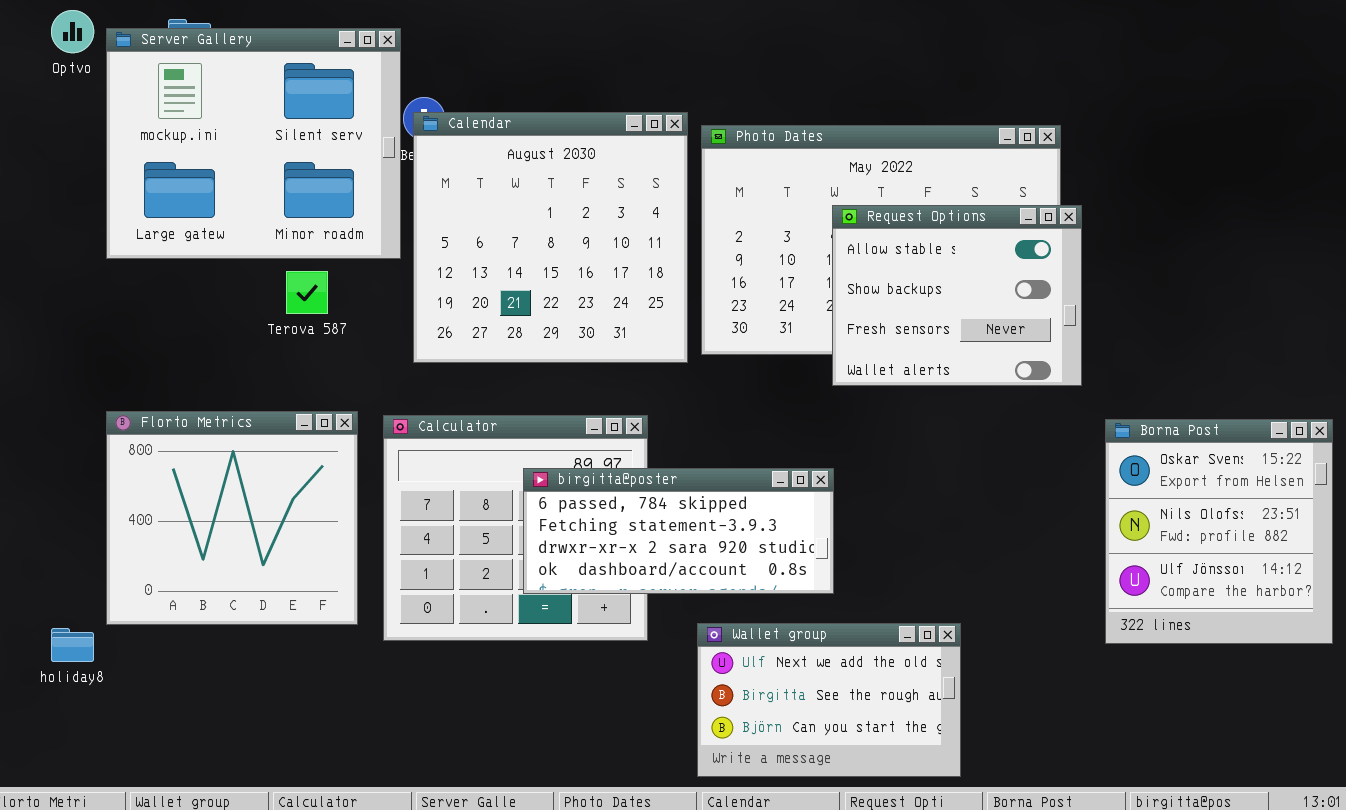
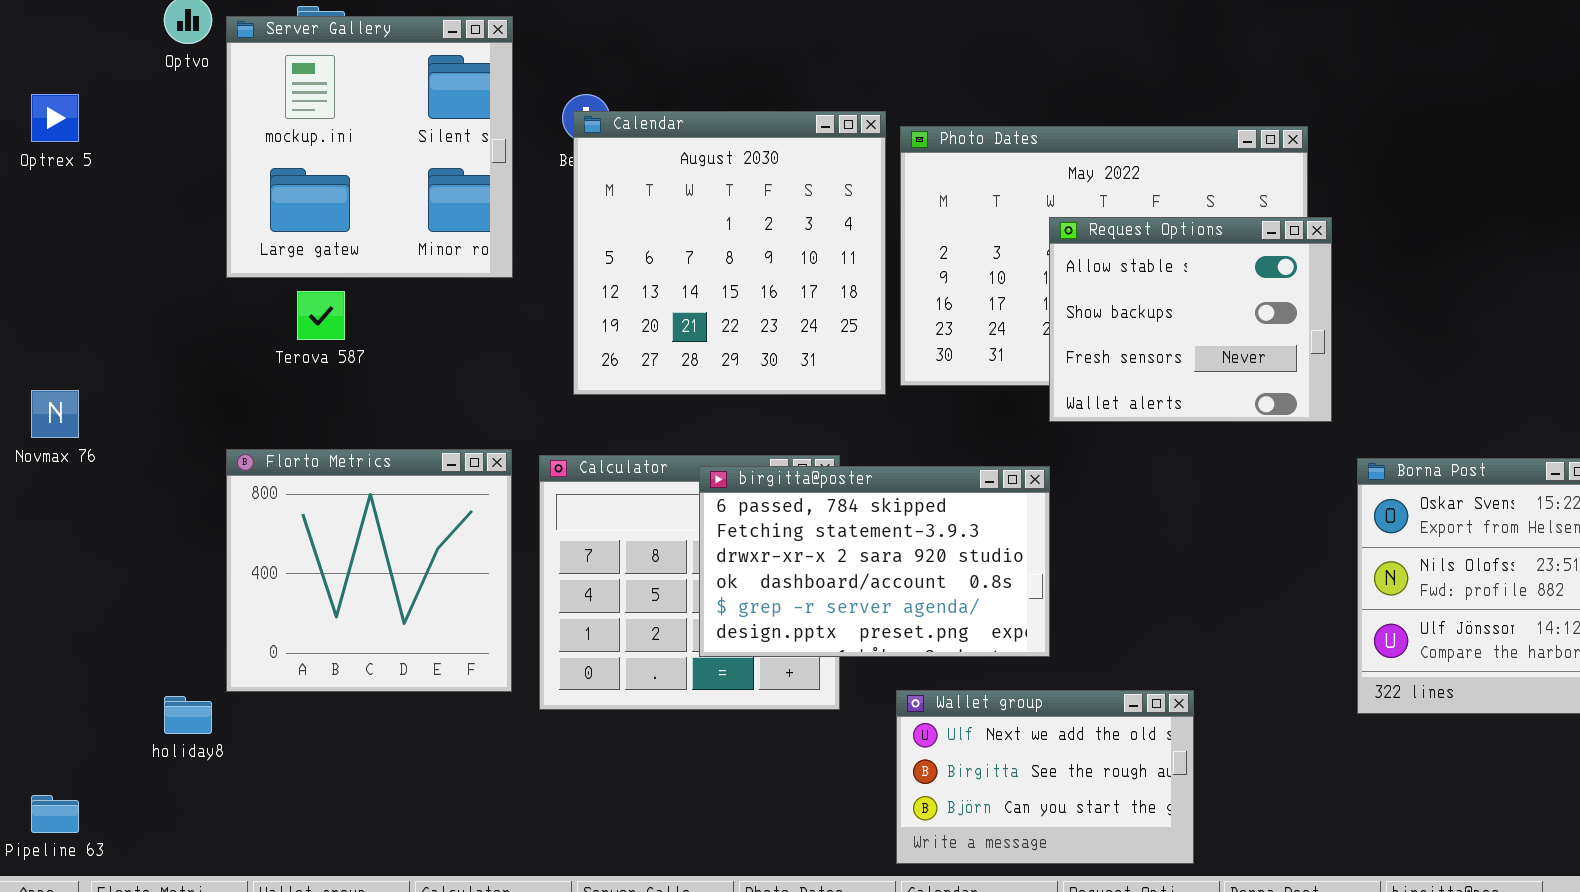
Server Gallery: [106,28,401,259] -> [226,16,513,278], resized
Terova 587: [286,271,328,314] -> [297,291,345,340], moved
birgitta@poster: [523,468,834,594] -> [699,466,1050,657], resized

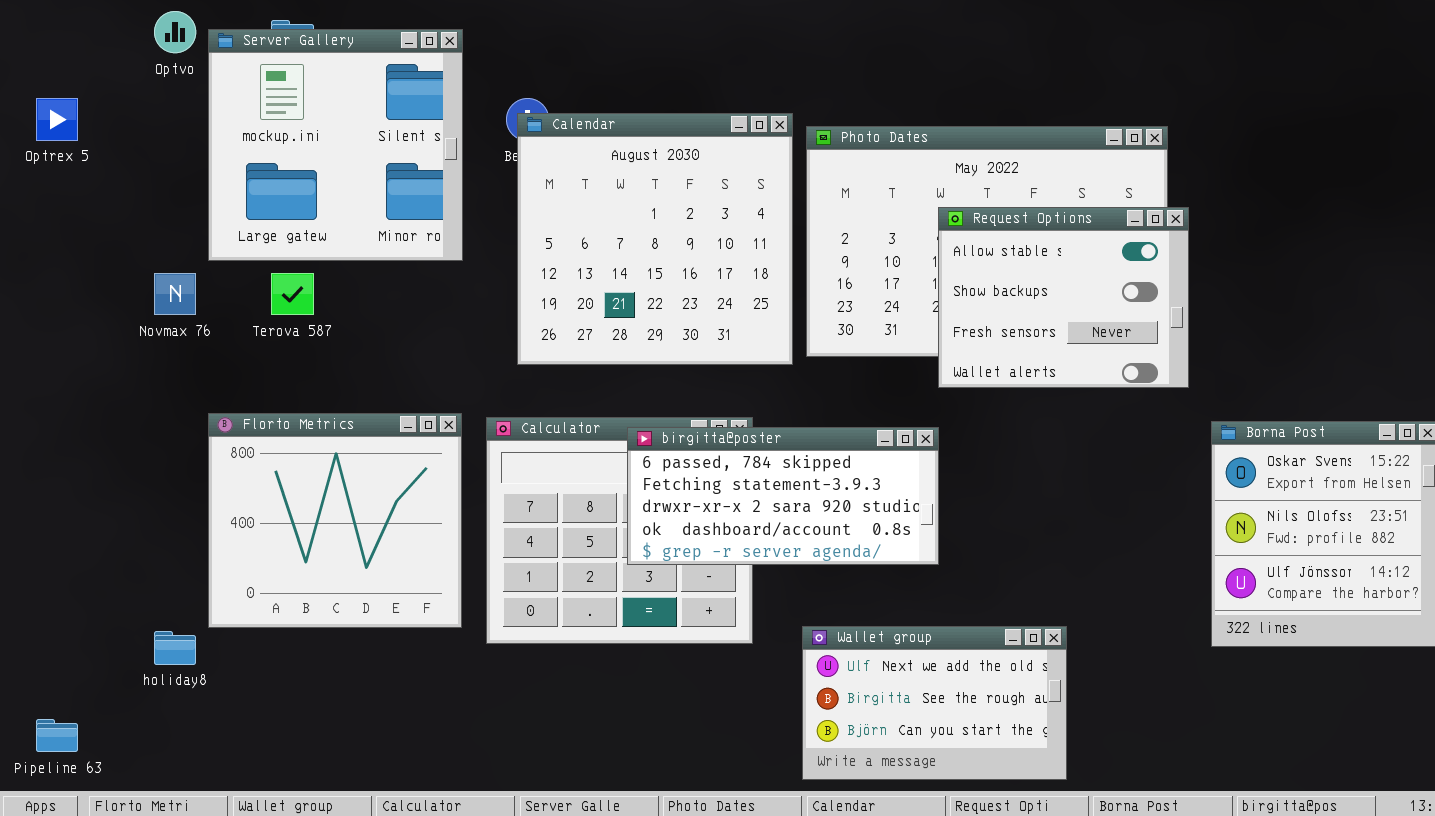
Novmax 76: [31,390,79,438] -> [154,273,196,315], moved
birgitta@poster: [699,466,1050,657] -> [627,427,939,565], resized

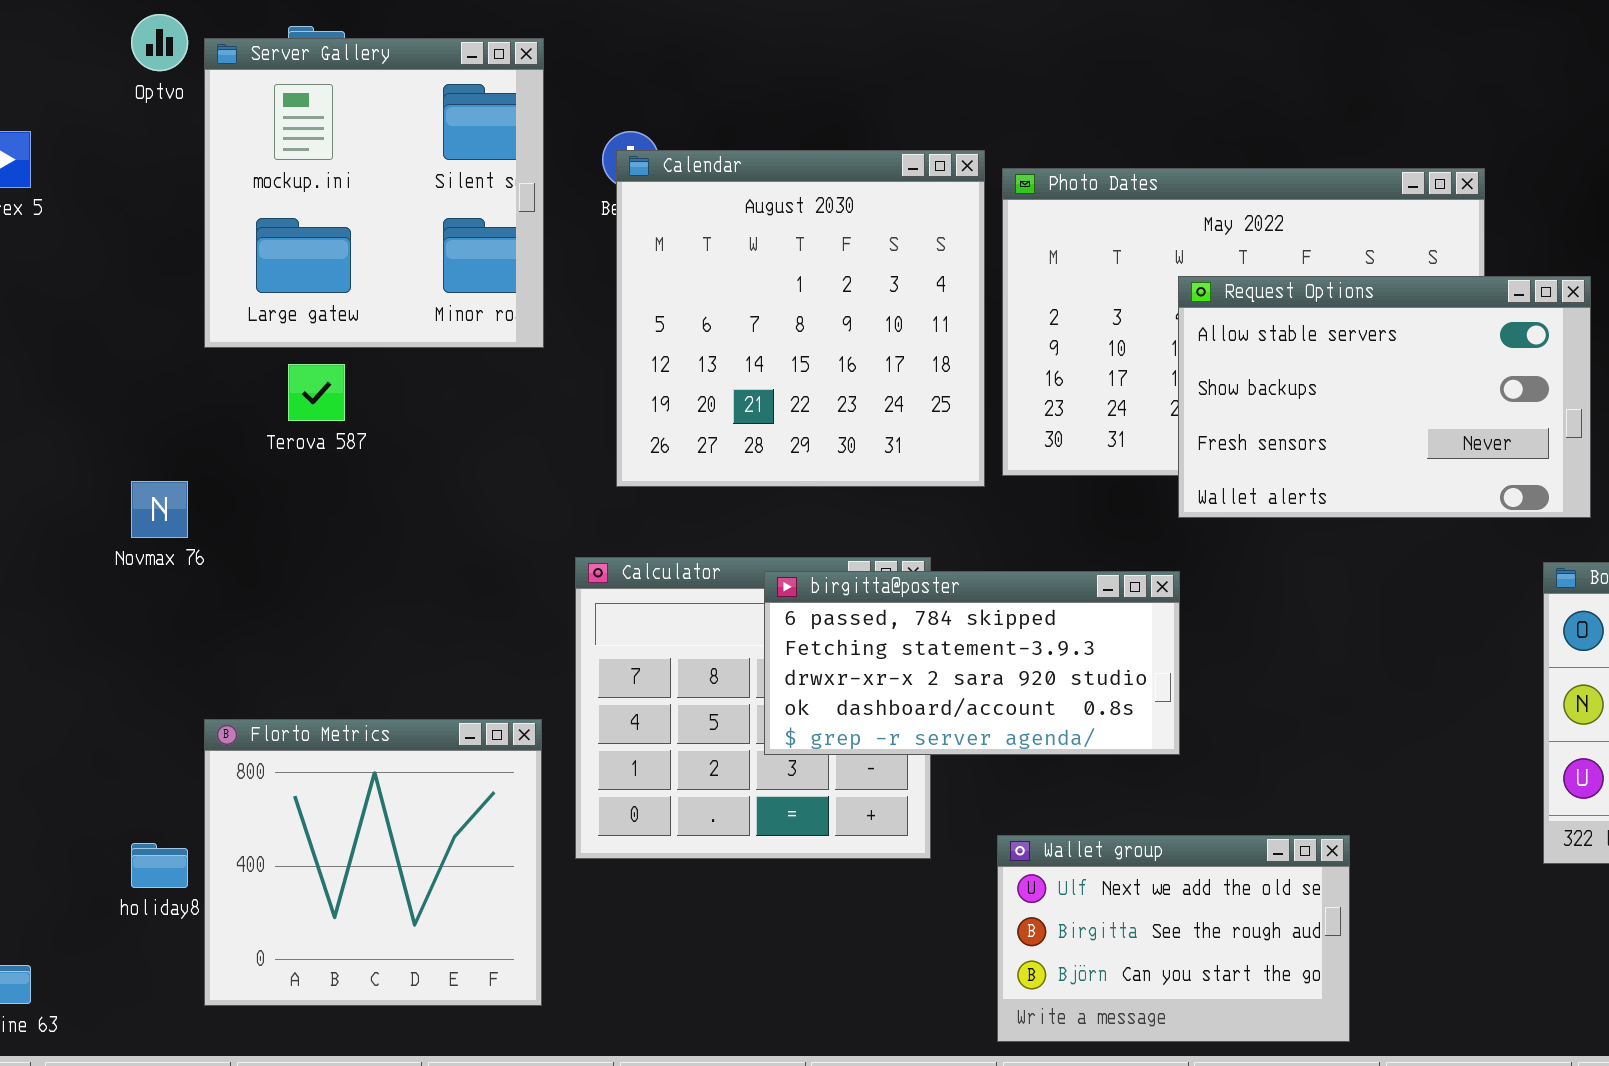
Request Options: [938,207,1189,388] -> [1178,276,1591,518], resized
Novmax 76: [154,273,196,315] -> [131,481,188,538], moved
Florto Metrics: [208,413,462,628] -> [204,719,542,1006], moved

